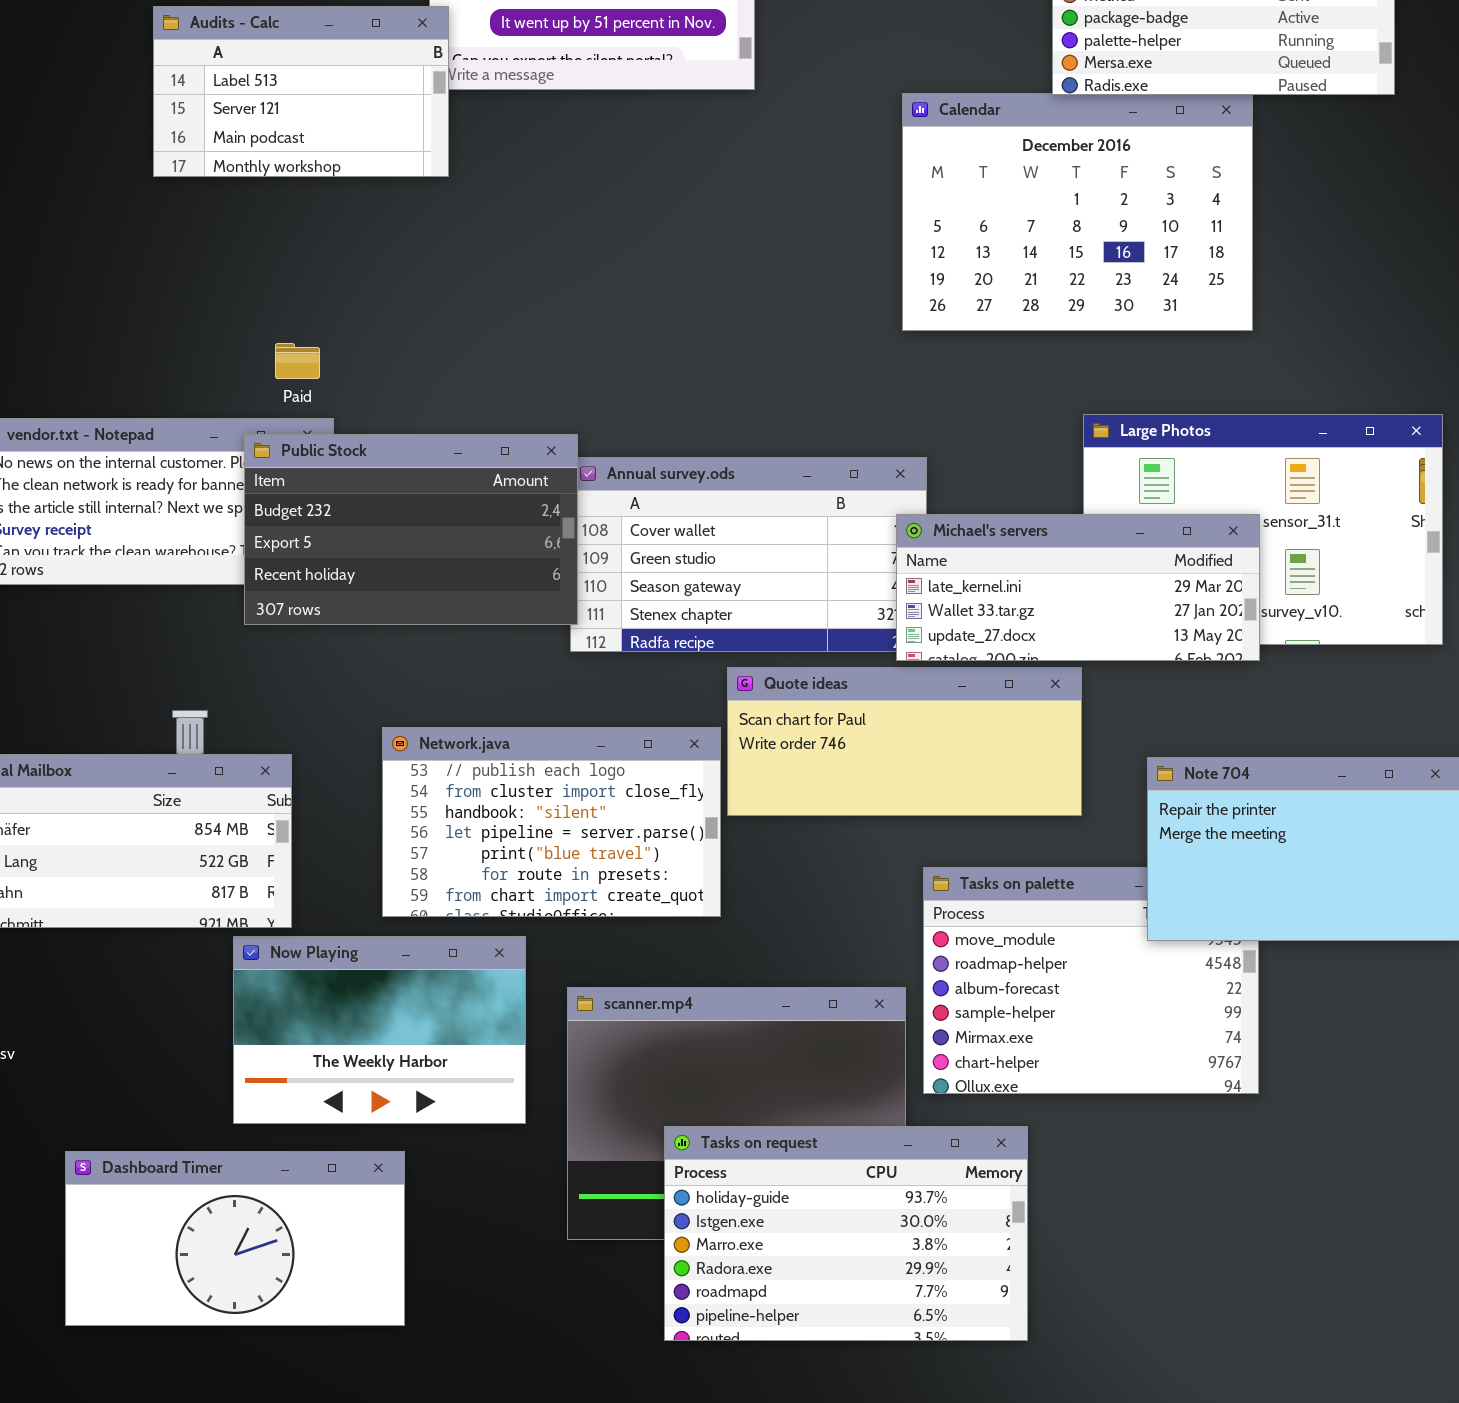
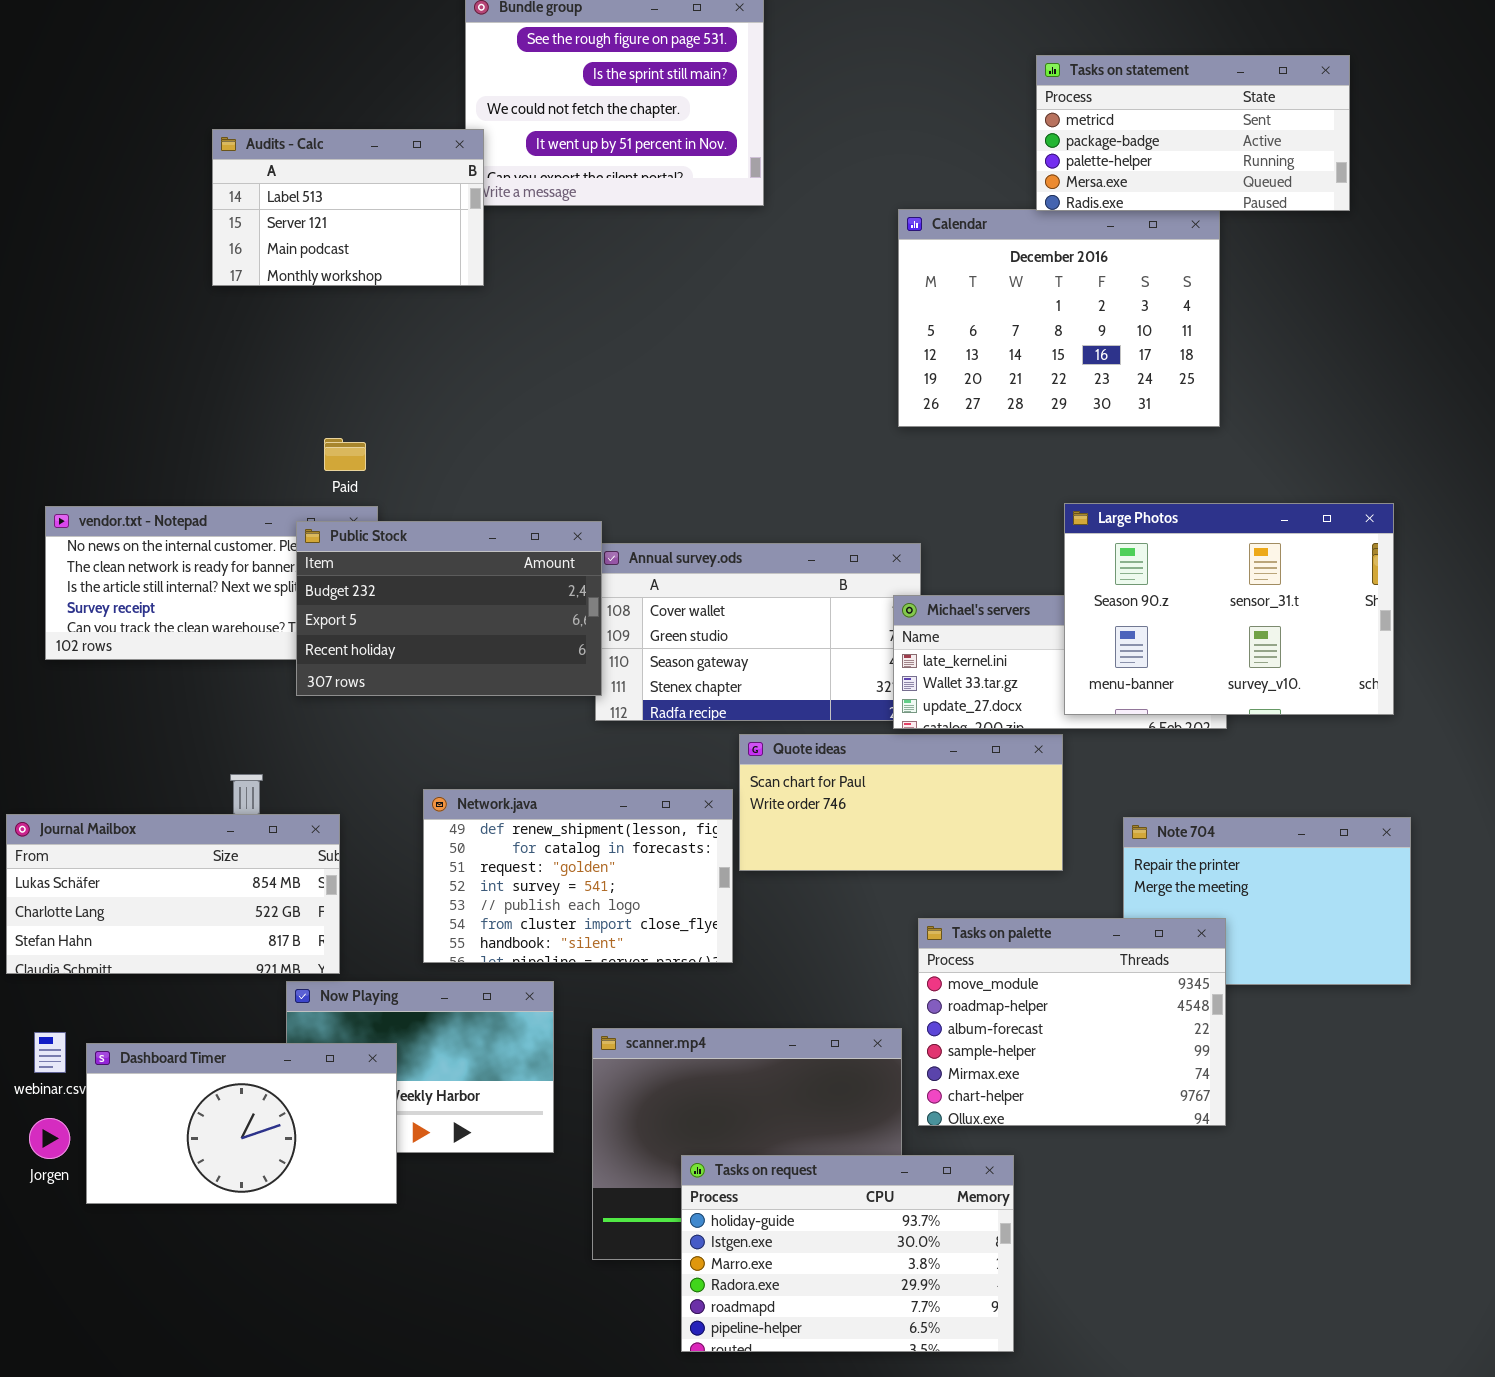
Large Photos: [1083,414,1443,645] -> [1064,503,1394,715], raised
Network.java: [382,727,721,917] -> [423,789,733,963], scrolled up 4 rows
Tasks on palette: [923,867,1259,1094] -> [918,918,1226,1126], raised
Dashboard Timer: [65,1151,405,1326] -> [86,1043,397,1204], moved

